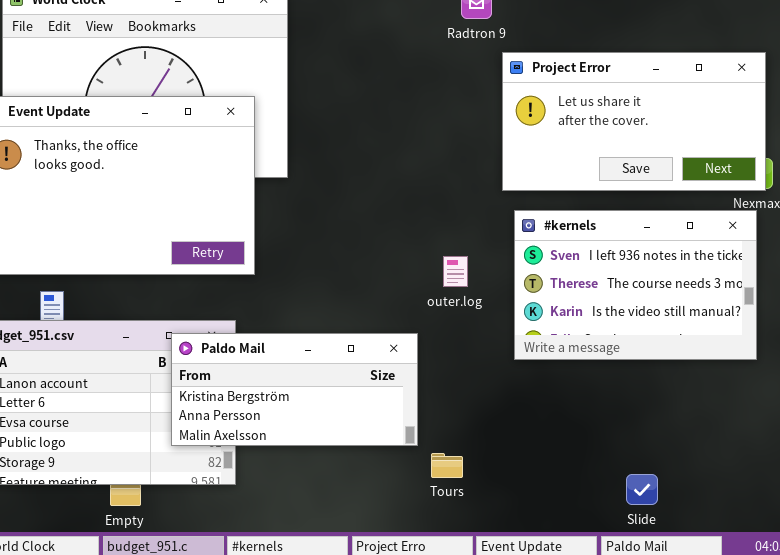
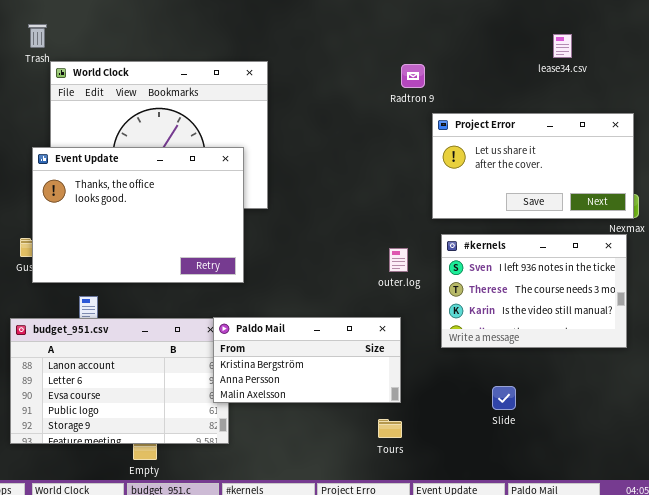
outer.log: [443,256,468,287] -> [389,248,408,272], moved
Paldo Mail: [171,333,418,446] -> [213,317,401,403], moved
Slide: [626,474,658,505] -> [492,386,516,410], moved

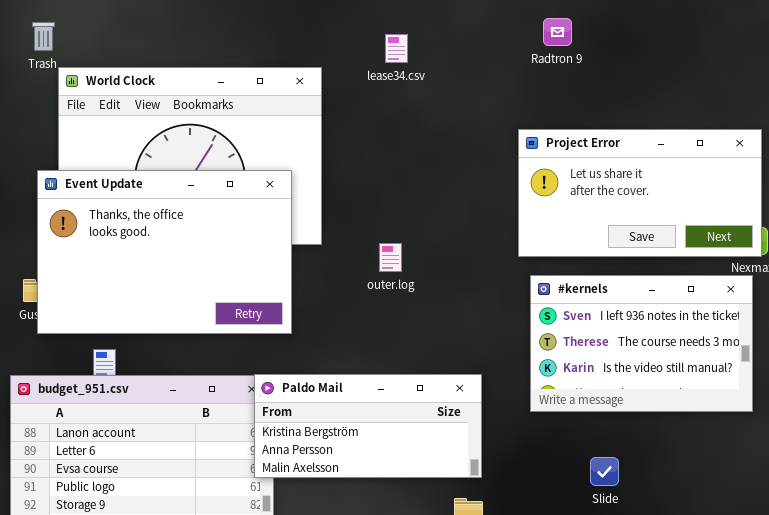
lease34.csv: [553,34,572,58] -> [385,34,408,63], moved
Radtron 9: [401,64,425,88] -> [543,18,572,46], moved
outer.log: [389,248,408,272] -> [379,243,402,272], moved

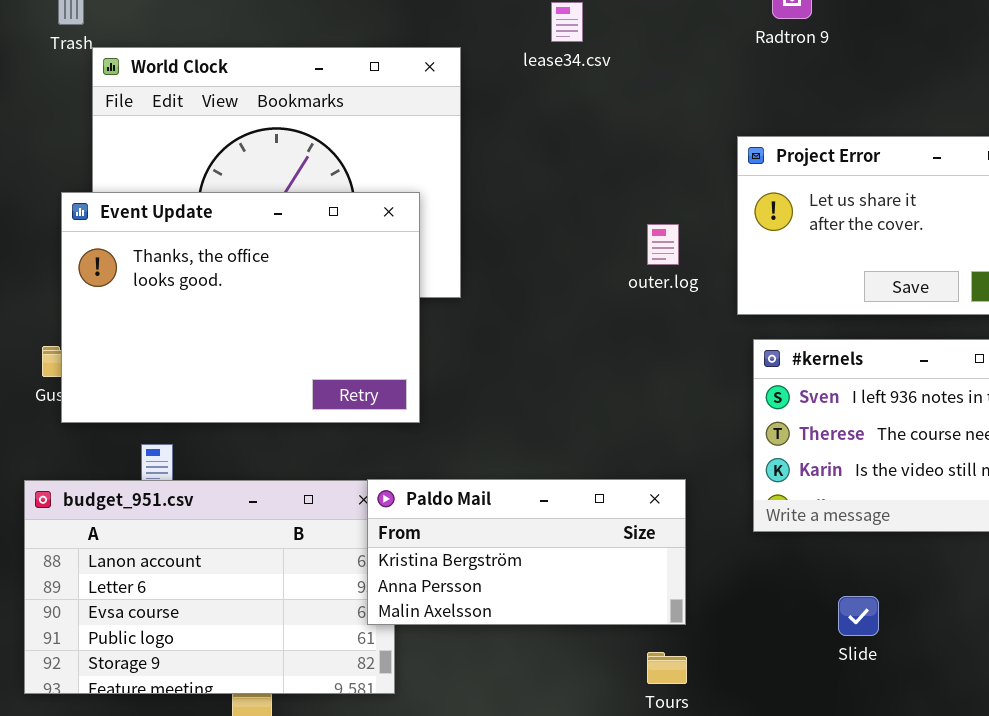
outer.log: [379,243,402,272] -> [647,224,679,265], moved

